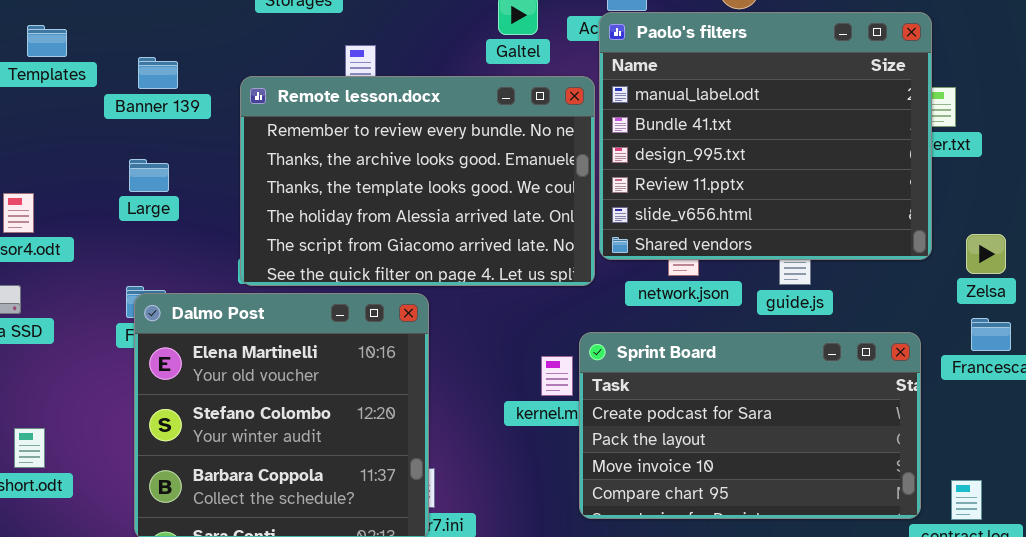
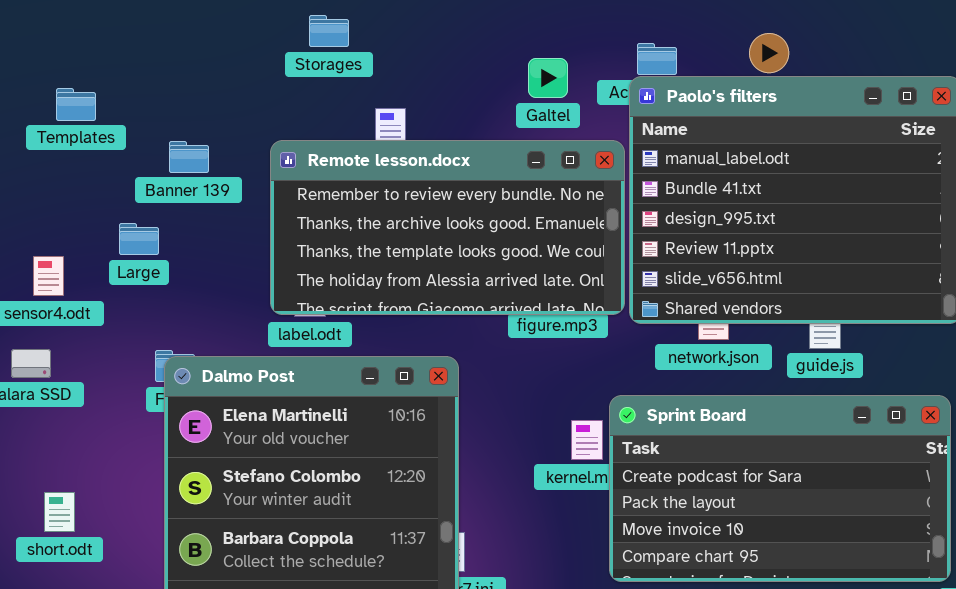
Banner 139: [138,57,178,89] -> [169,141,209,173], moved
Remote lesson.docx: [240,76,595,286] -> [270,140,625,315], resized
Large: [129,159,169,192] -> [119,223,159,255], moved

